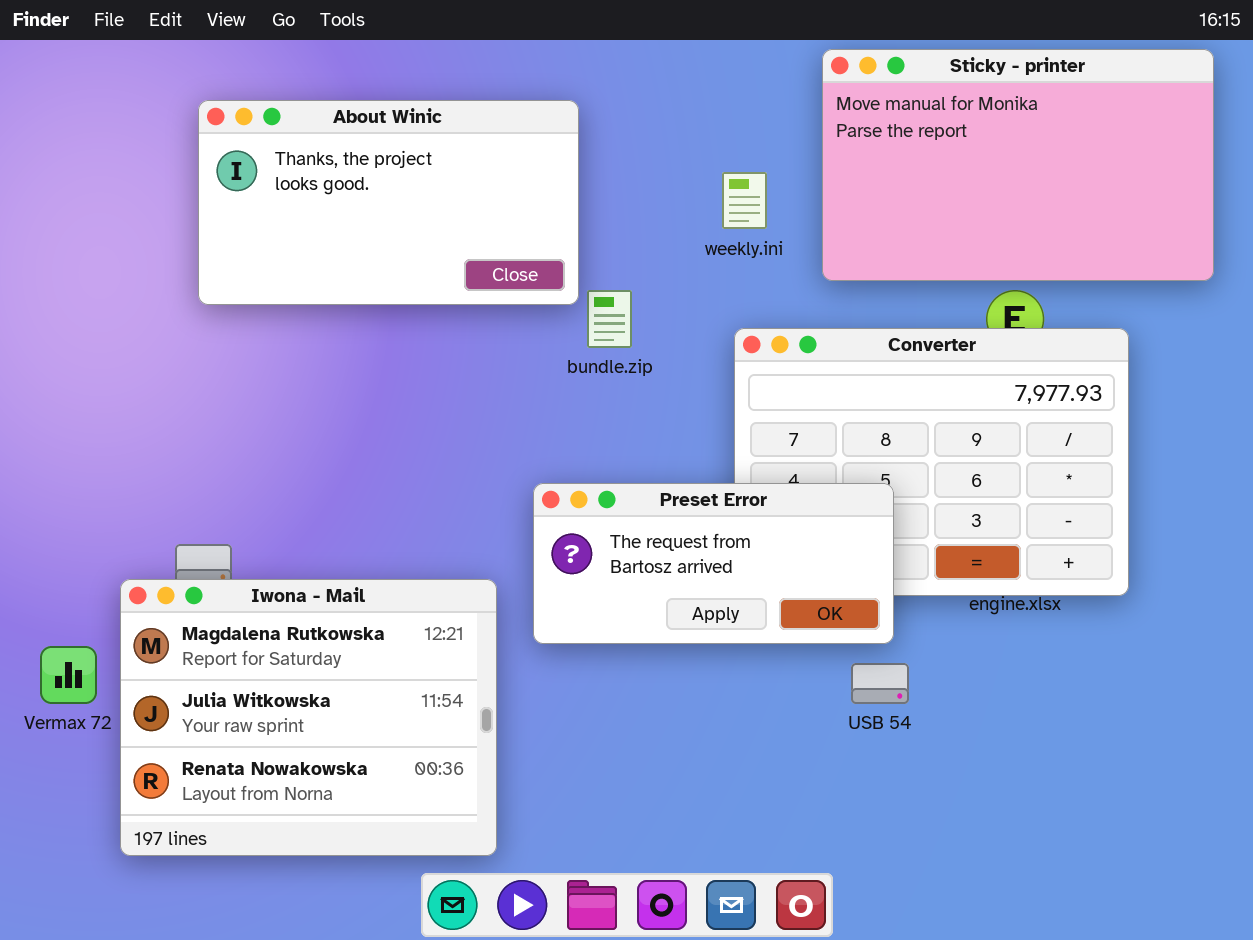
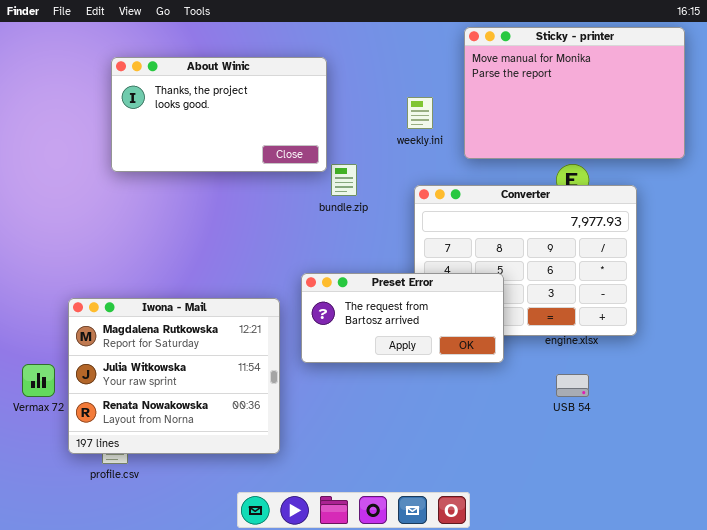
Iwona - Mail: [120,579,497,856] -> [68,298,280,454], moved
USB 54: [851,663,909,704] -> [556,374,589,397], moved

